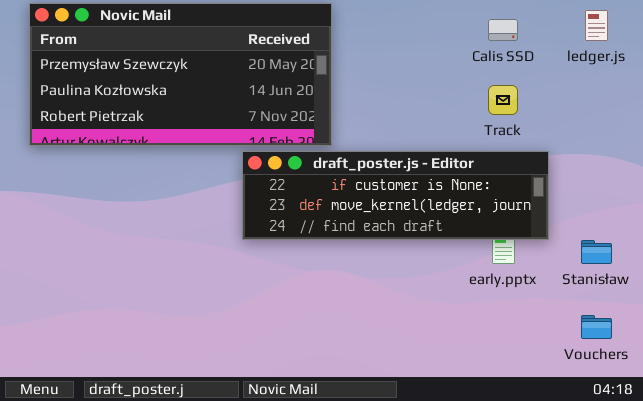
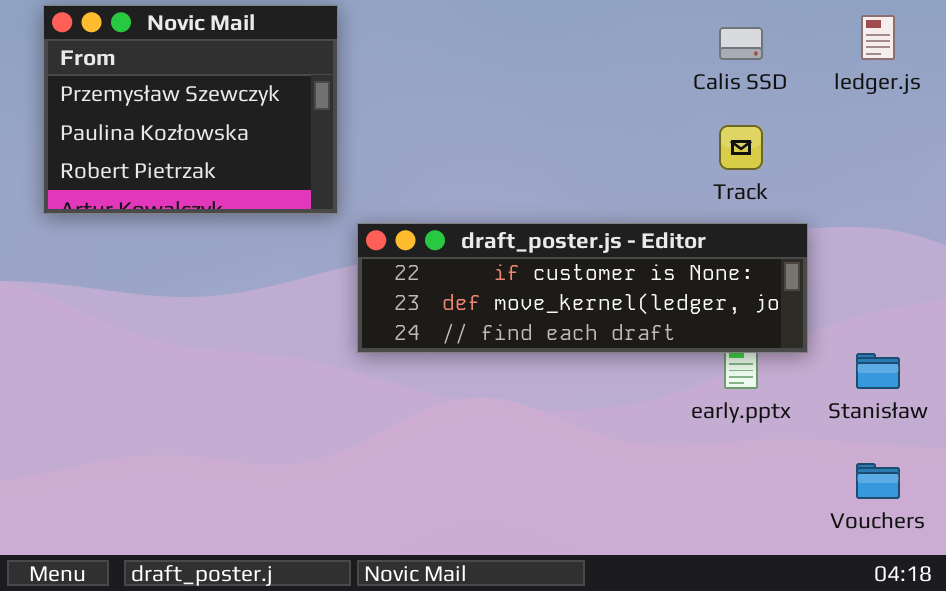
Novic Mail: [29,3,332,146] -> [43,5,338,214], resized

